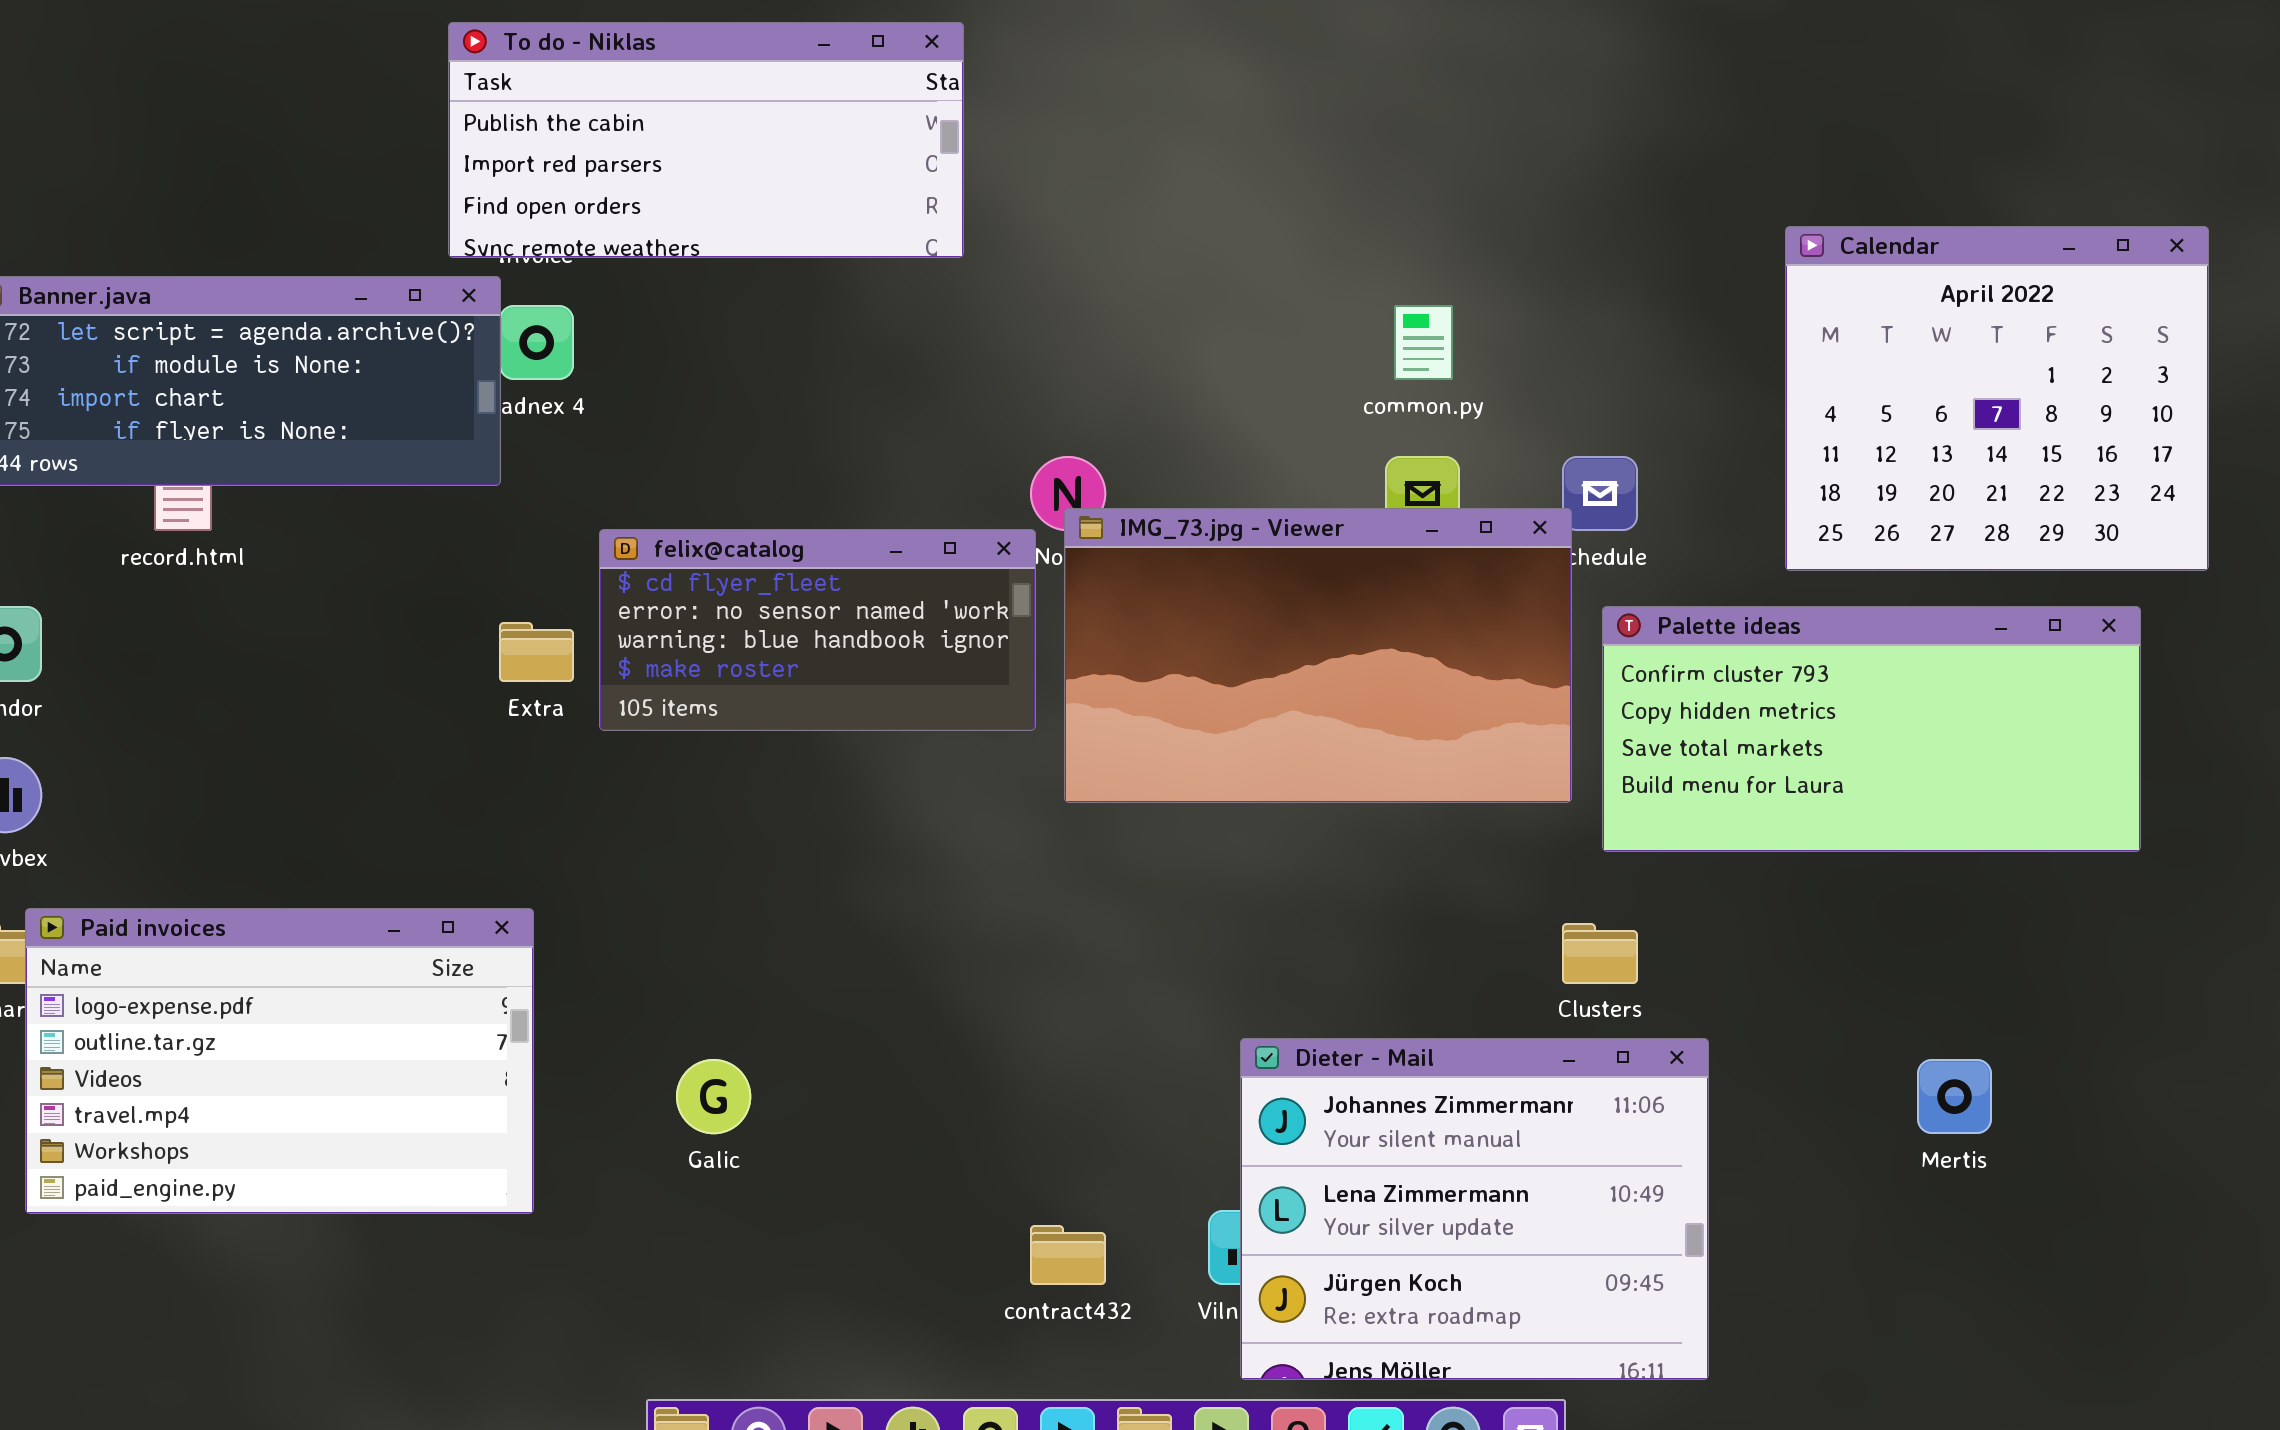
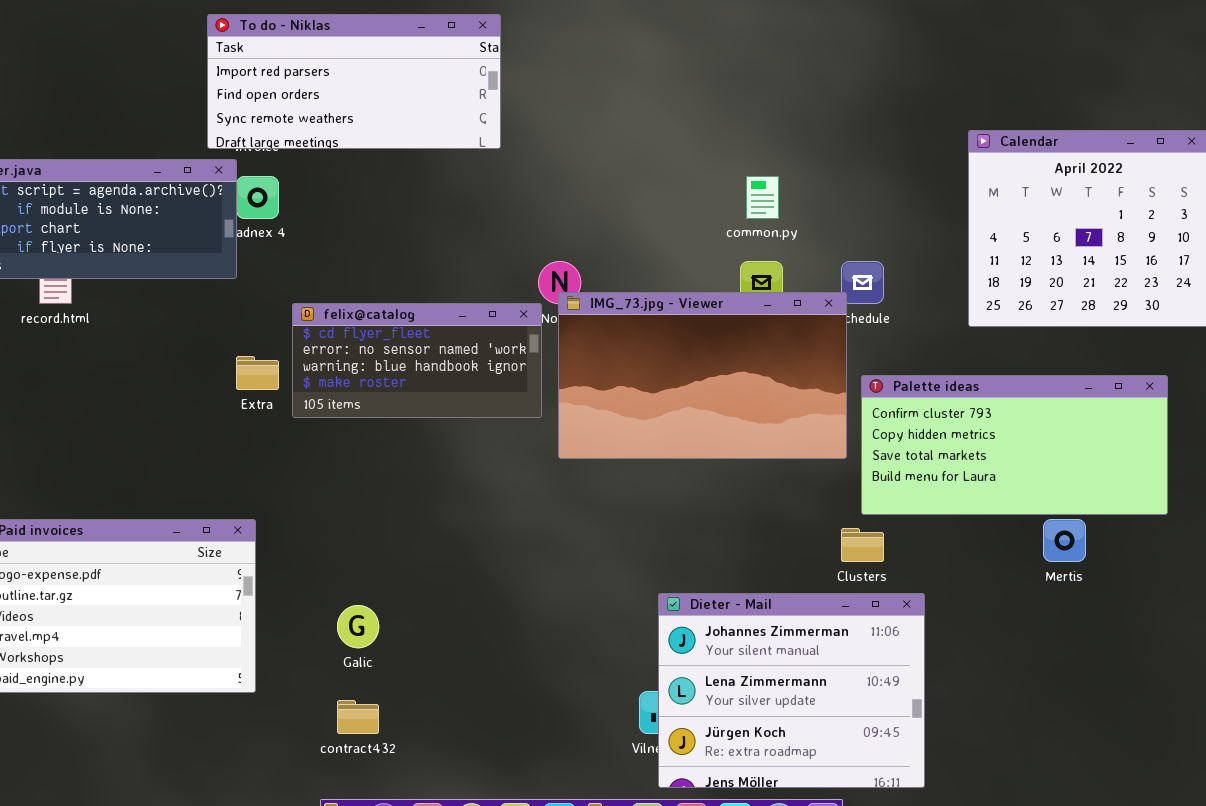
To do - Niklas: [448,22,964,258] -> [207,14,501,149], scrolled down 1 row
Palette ideas: [1602,606,2141,852] -> [861,375,1168,515], moved
Mertis: [1917,1059,1992,1134] -> [1043,519,1086,562], moved
contract432: [1030,1225,1106,1285] -> [337,700,379,734], moved

